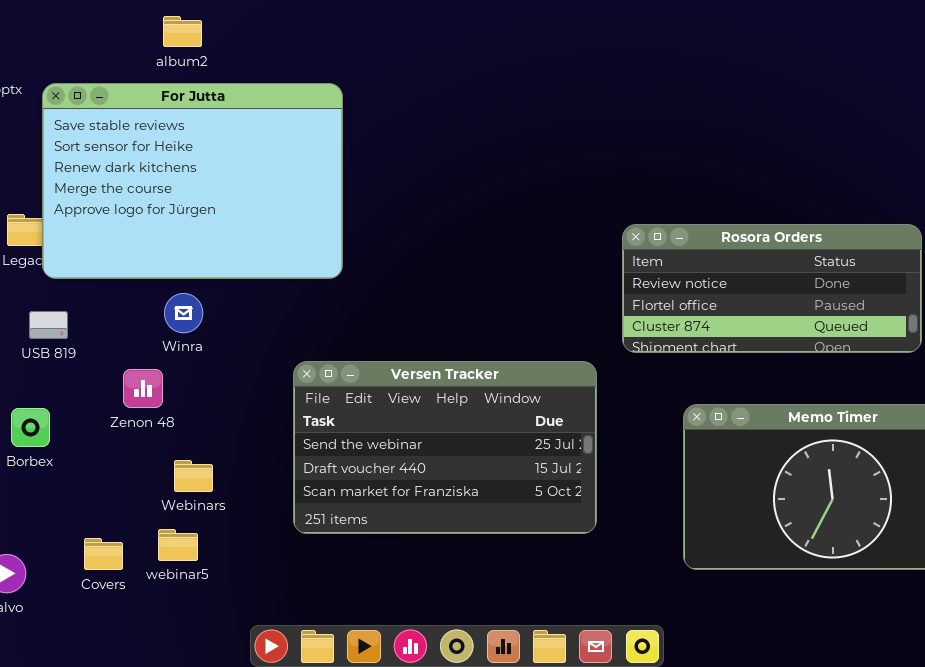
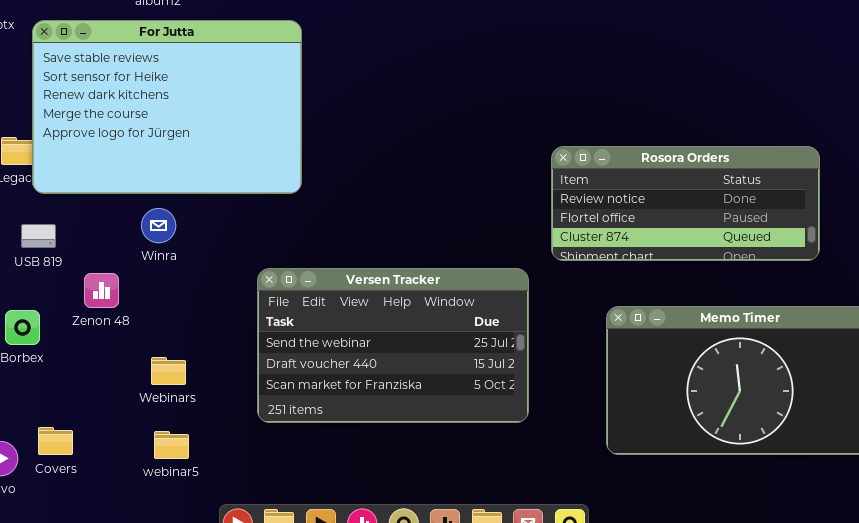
Zenon 48: [123,369,163,408] -> [84,273,119,308], moved
webinar5: [158,529,198,561] -> [154,431,189,459], moved
Covers: [84,538,123,570] -> [38,427,73,455], moved

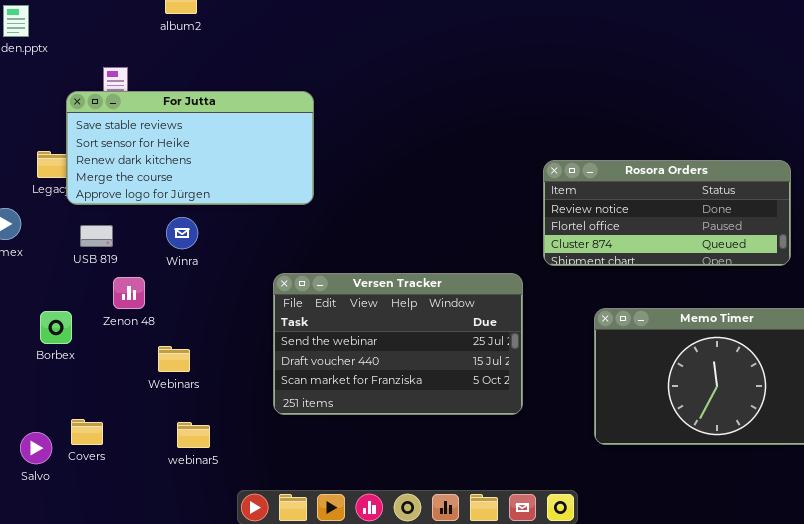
For Jutta: [32,20,302,194] -> [66,91,314,205], resized
USB 819: [21,224,56,248] -> [80,225,113,247], moved
Webinars: [151,357,186,385] -> [158,346,190,372], moved

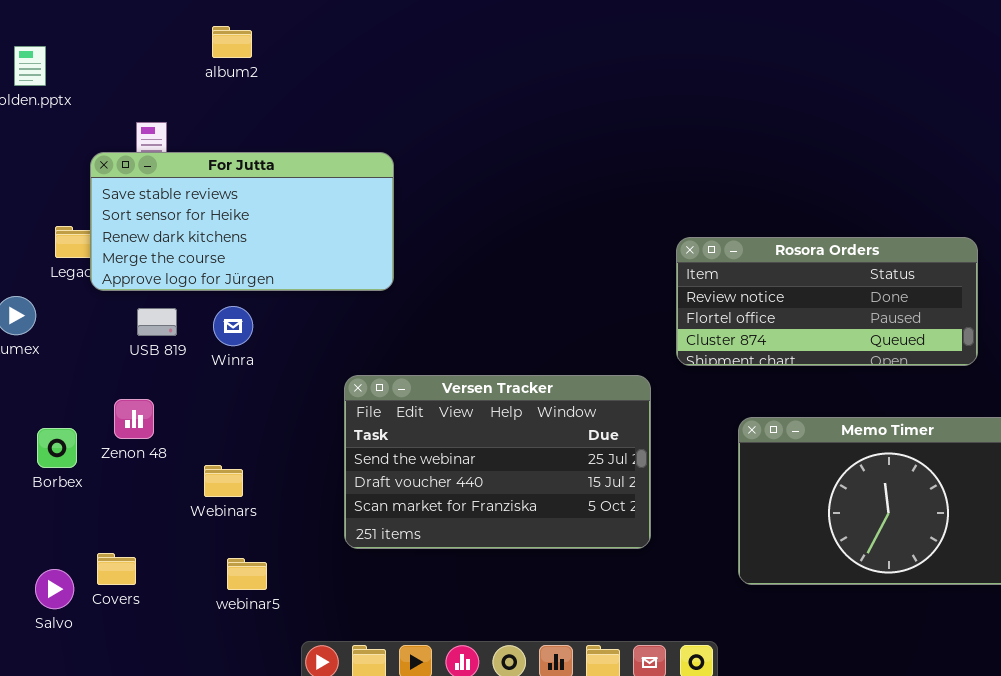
USB 819: [80,225,113,247] -> [137,308,177,336], moved
Zenon 48: [113,277,145,309] -> [114,399,154,439], moved
Borbex: [40,311,72,344] -> [37,428,77,468], moved

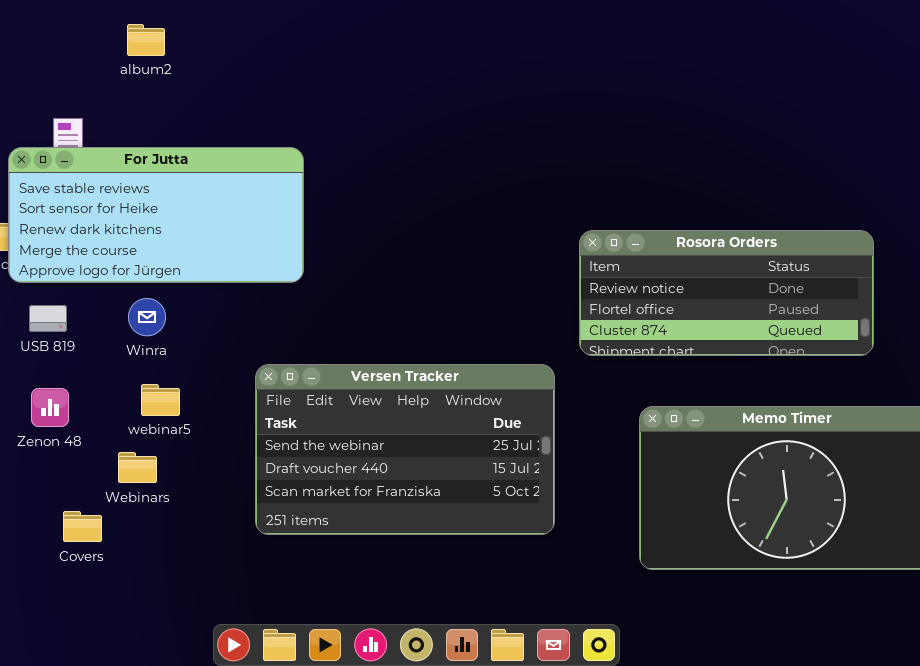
USB 819: [137,308,177,336] -> [29,305,67,332], moved
Covers: [97,553,136,585] -> [63,511,102,542], moved
webinar5: [227,558,267,590] -> [141,384,180,416], moved

